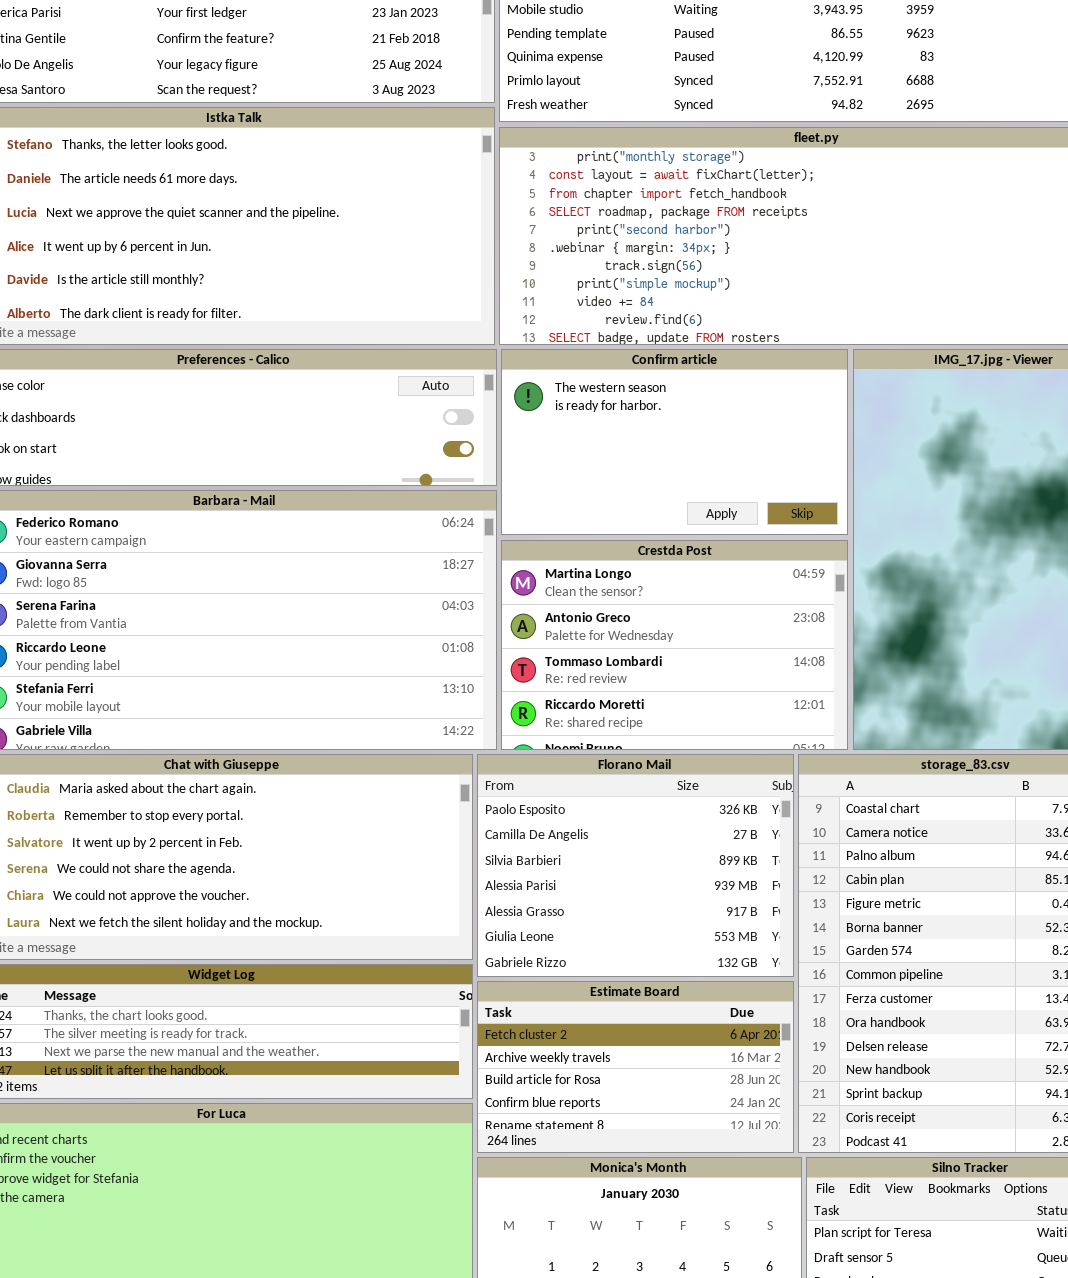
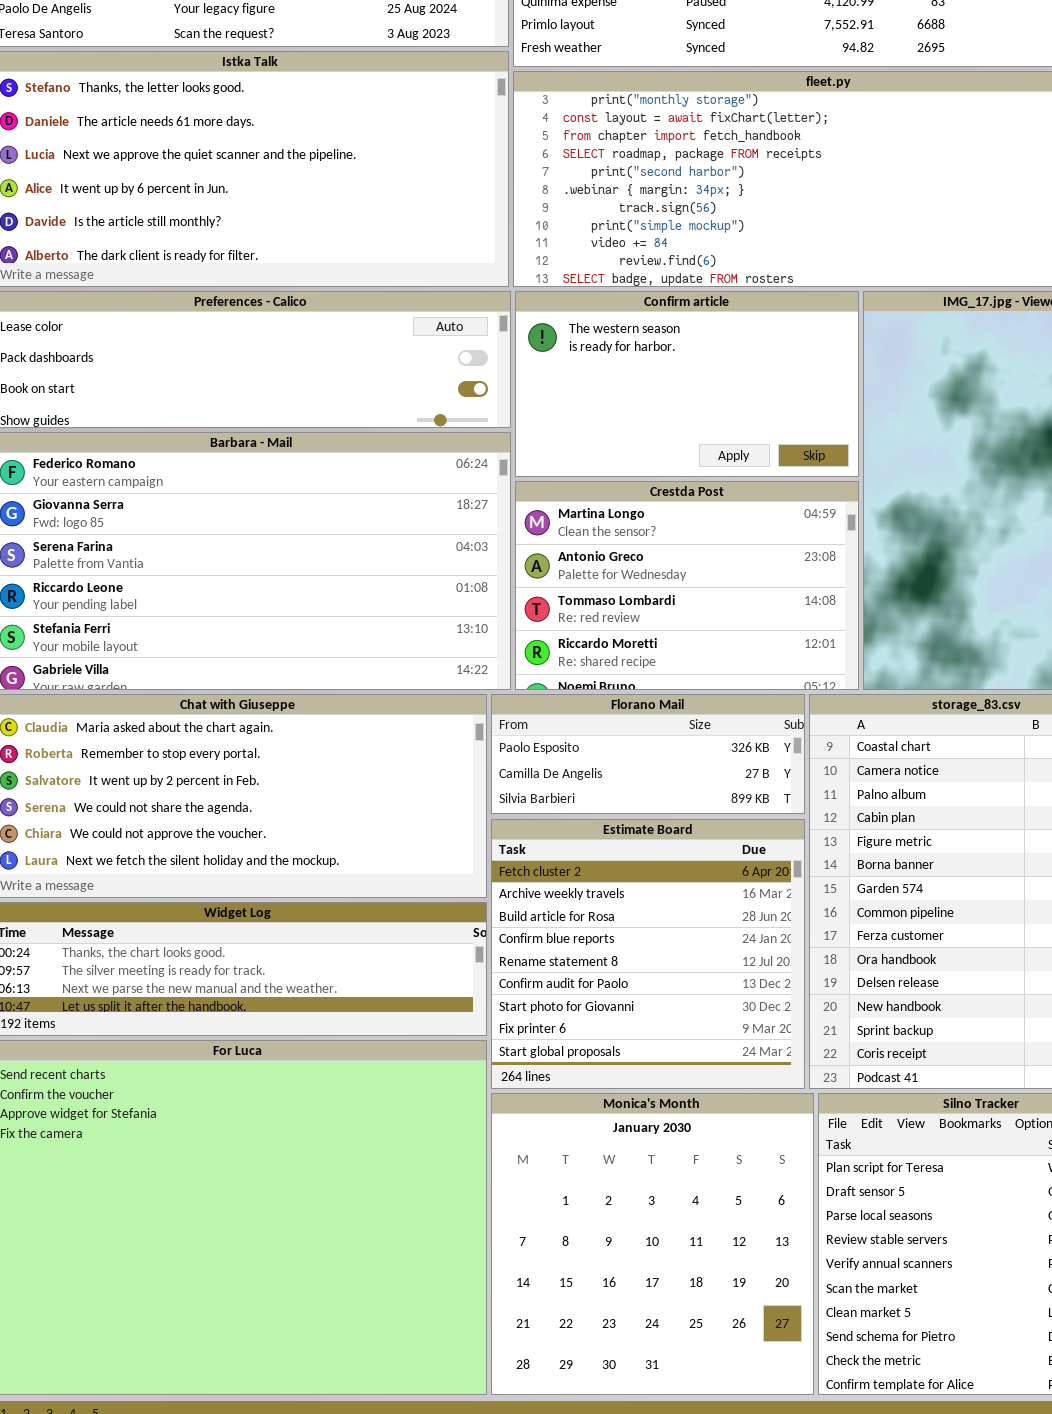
Florano Mail: [477,754,794,977] -> [491,694,805,814], resized
Estimate Board: [477,981,794,1153] -> [491,819,805,1089], resized

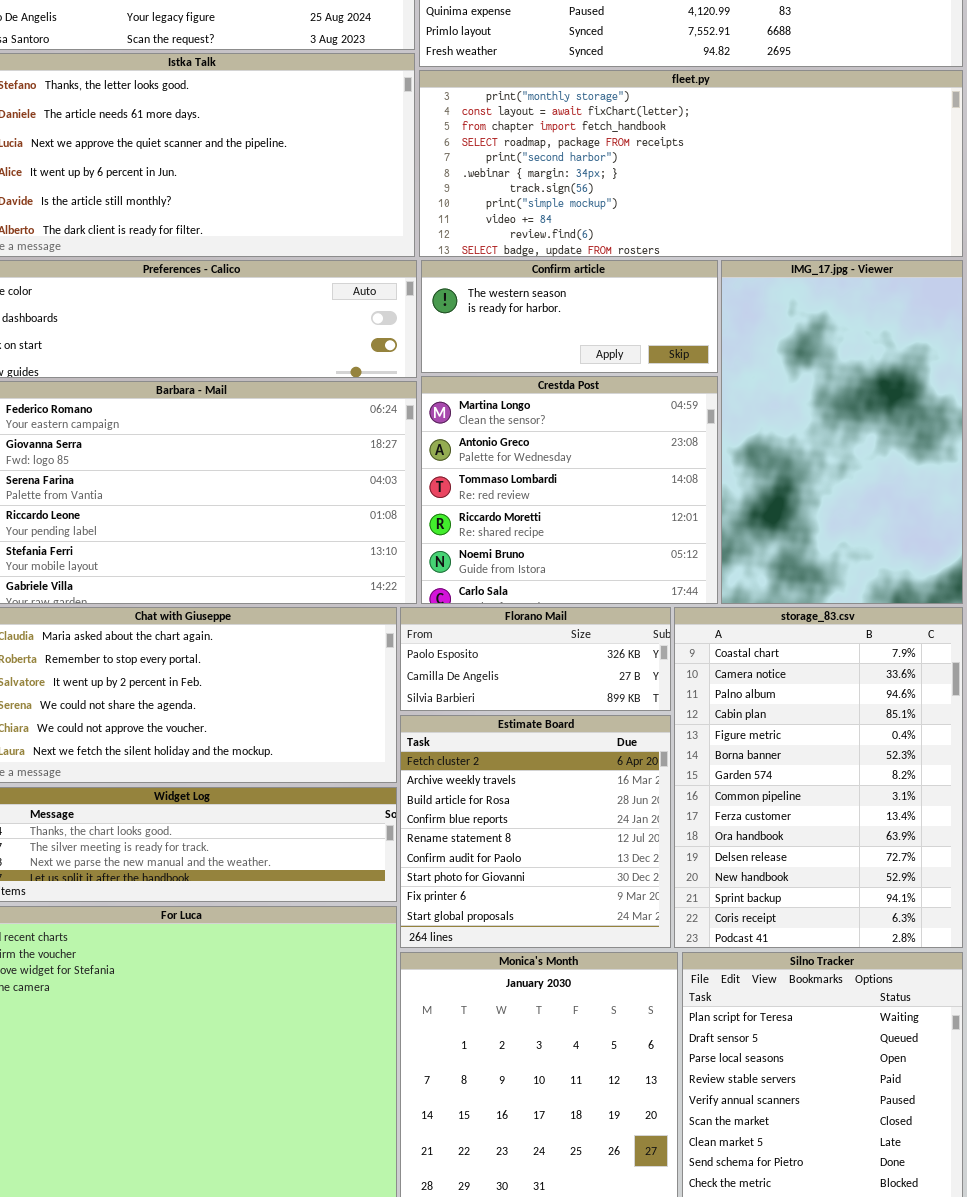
Confirm article: [515,291,859,477] -> [421,260,718,373], resized
Crestda Post: [515,481,859,690] -> [421,376,718,604], resized

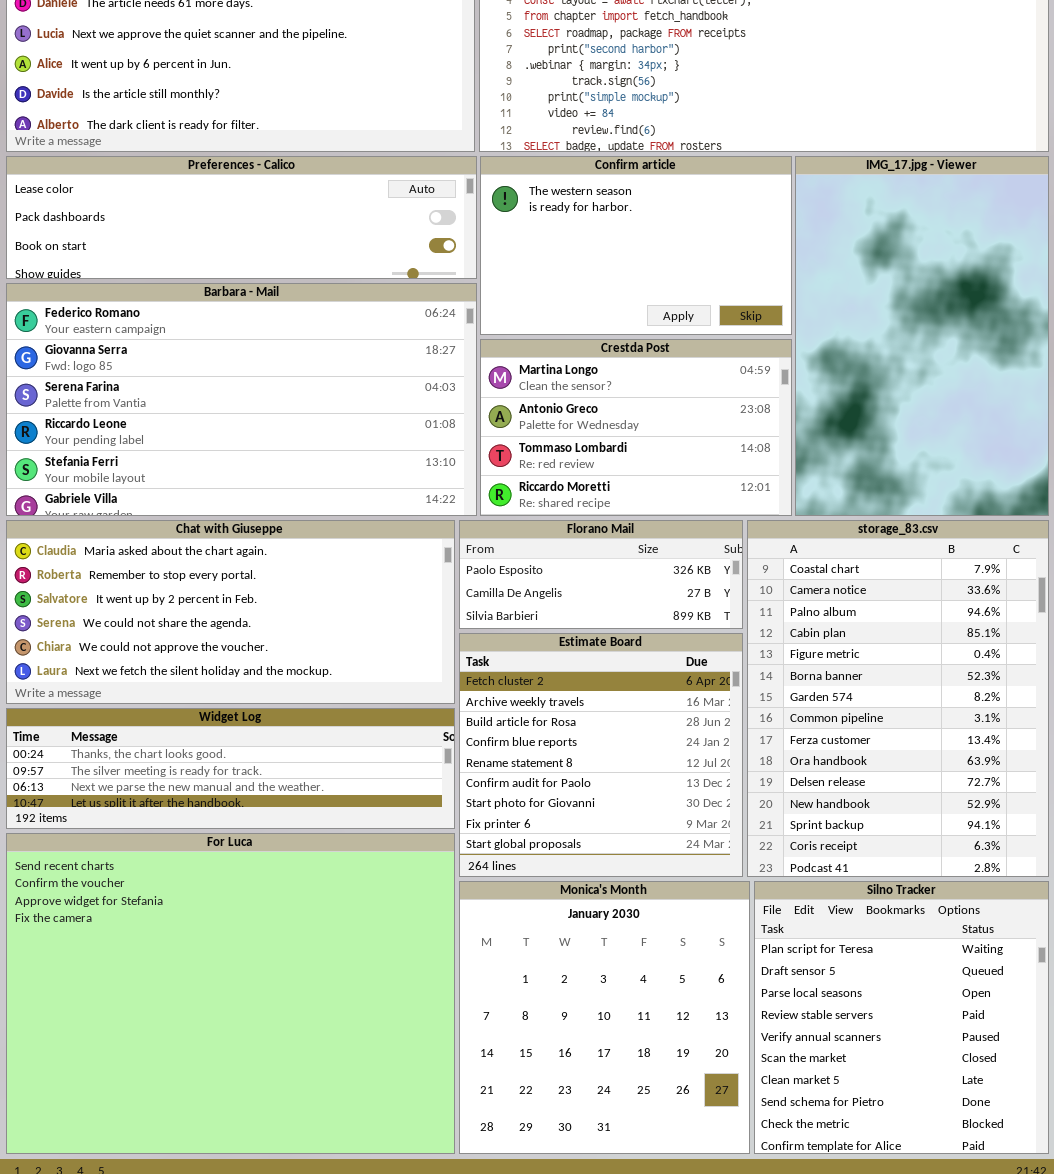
Confirm article: [421,260,718,373] -> [480,156,792,335], resized
Crestda Post: [421,376,718,604] -> [480,339,792,516], resized

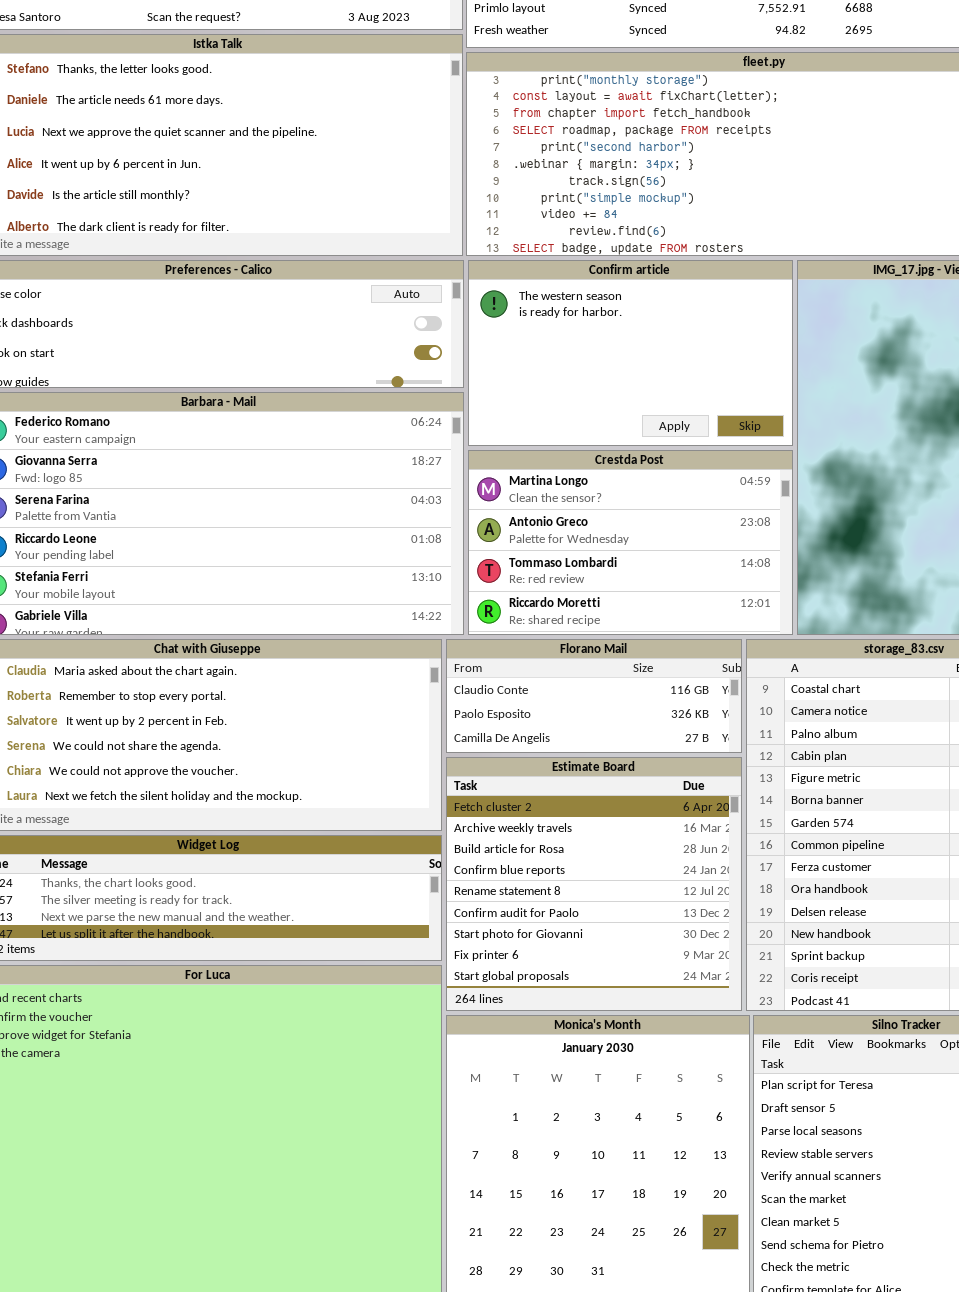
Florano Mail: [459,520,743,629] -> [446,639,742,753], scrolled up 1 row

